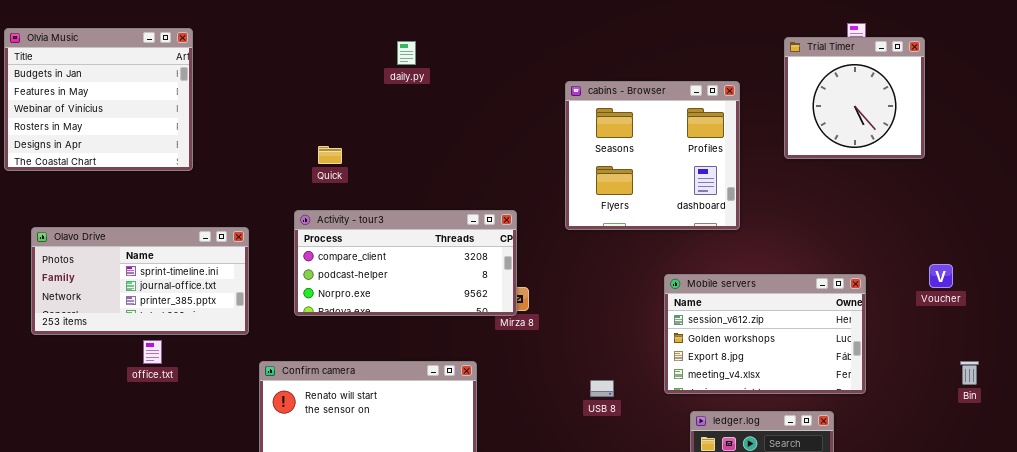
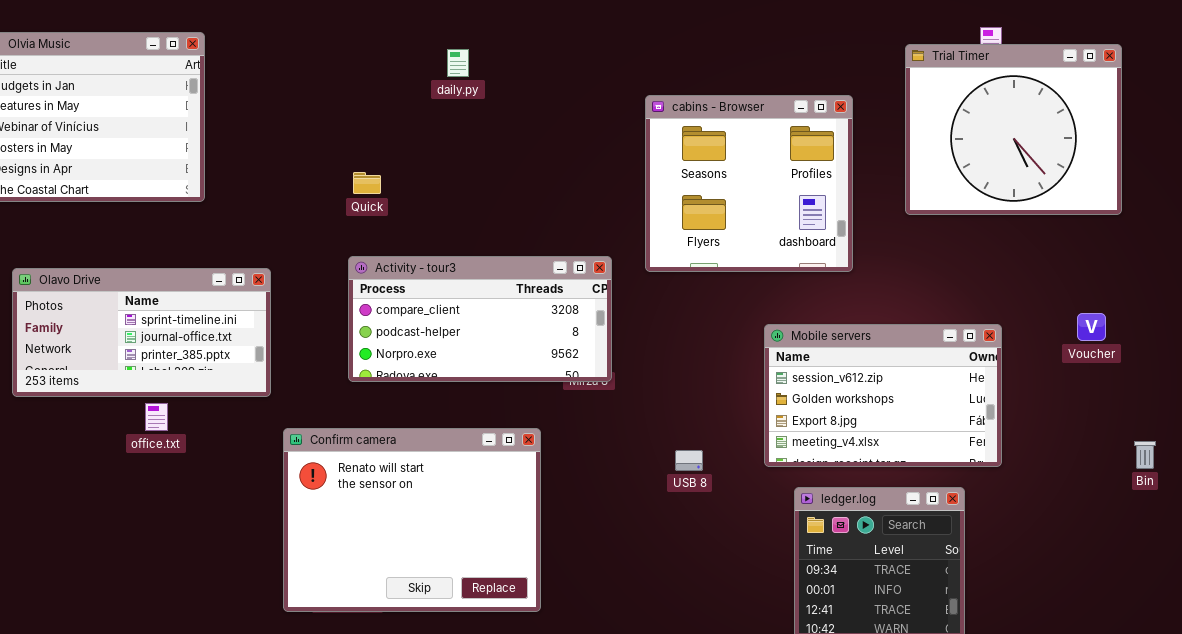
Trial Timer: [784,37,925,159] -> [905,44,1122,215], resized
Activity - tour3: [294,210,517,316] -> [348,256,612,382], moved
Bin: [960,361,979,385] -> [1134,441,1156,469], moved

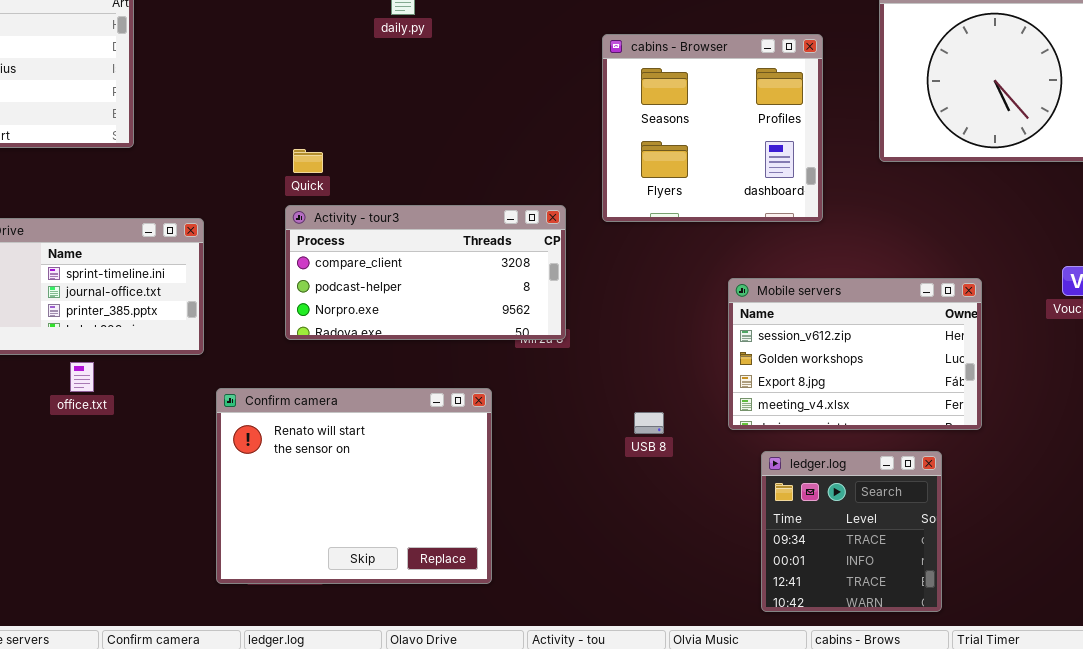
Quick: [353,172,381,194] -> [293,149,323,173], moved

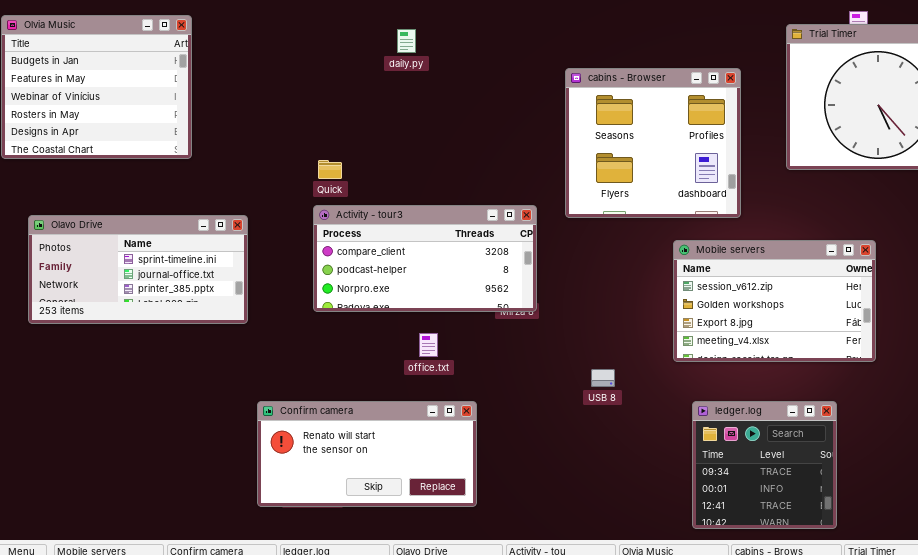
Mobile servers: [728,278,982,430] -> [673,240,876,362], moved
office.txt: [70,362,94,392] -> [419,333,438,357], moved
Confirm camera: [216,388,492,584] -> [257,401,477,507], resized

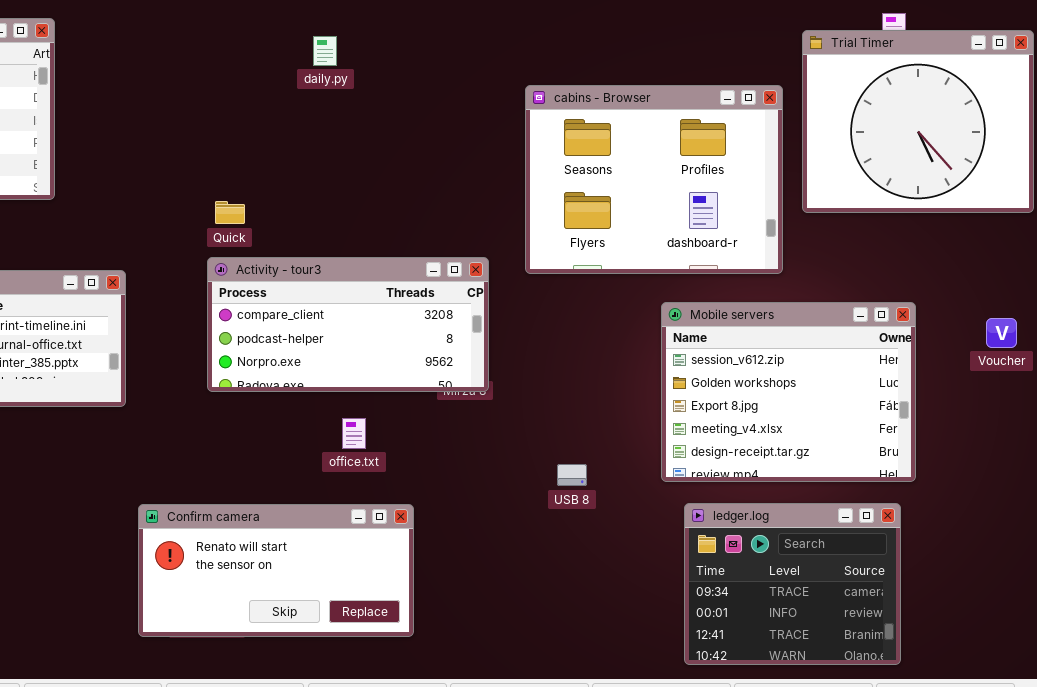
cabins - Browser: [565,68,741,218] -> [525,85,783,274], resized
Mobile servers: [673,240,876,362] -> [661,302,916,482], resized
ledger.log: [692,401,837,529] -> [684,503,901,665], resized

